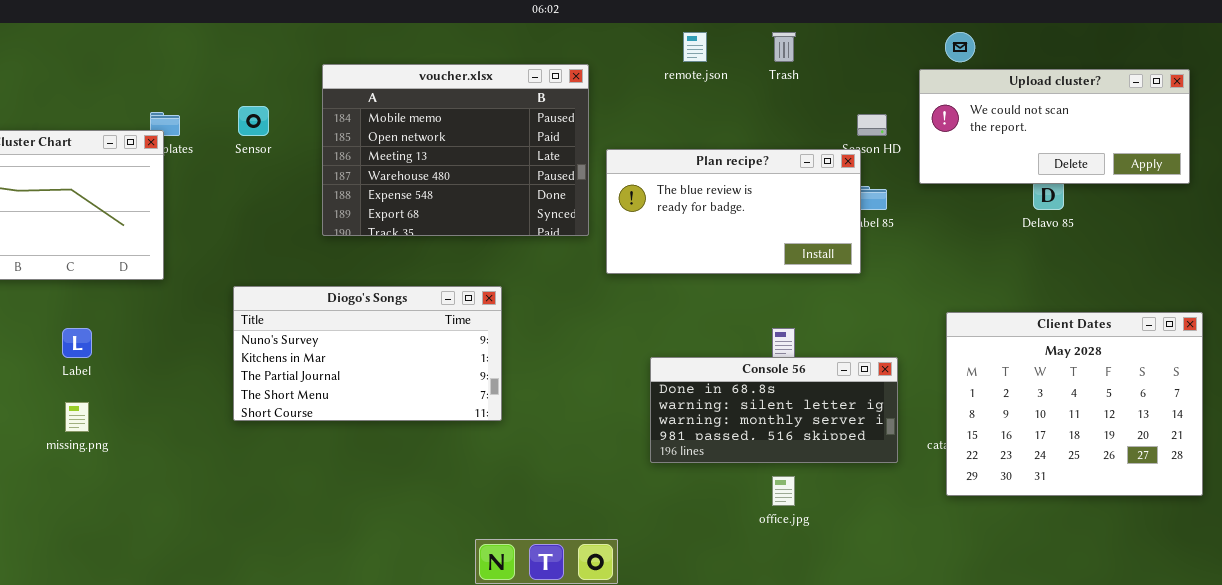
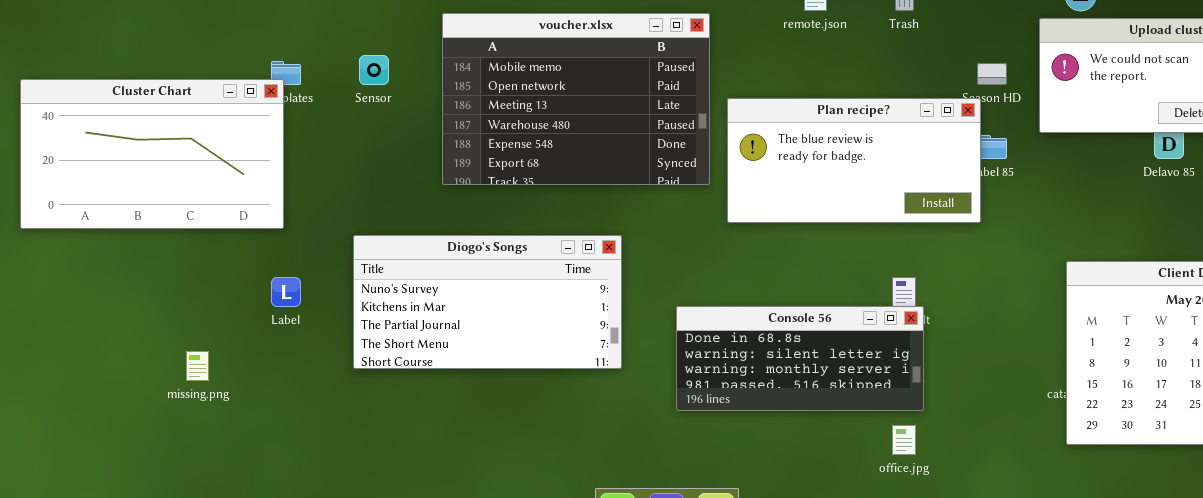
Label: [62,328,92,358] -> [271,277,301,307], moved
Console 56: [650,357,898,463] -> [676,306,924,411], moved

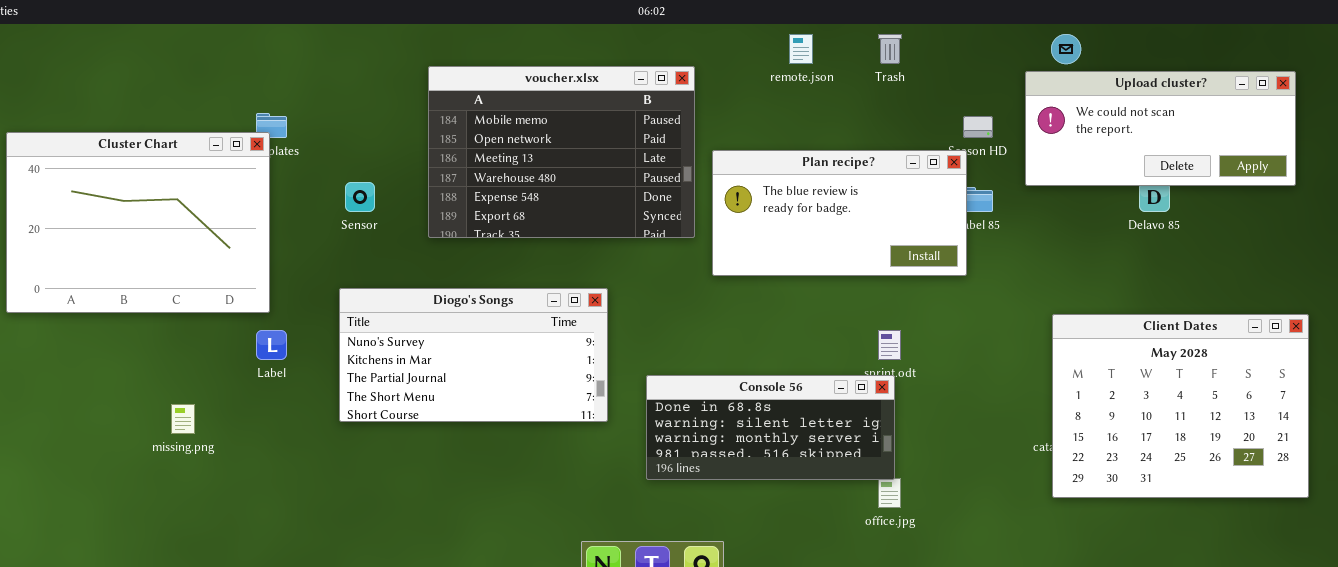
Sensor: [359,55,389,85] -> [345,182,375,212], moved
Cluster Chart: [20,79,284,229] -> [6,132,270,313], resized
Console 56: [676,306,924,411] -> [646,375,895,480], moved

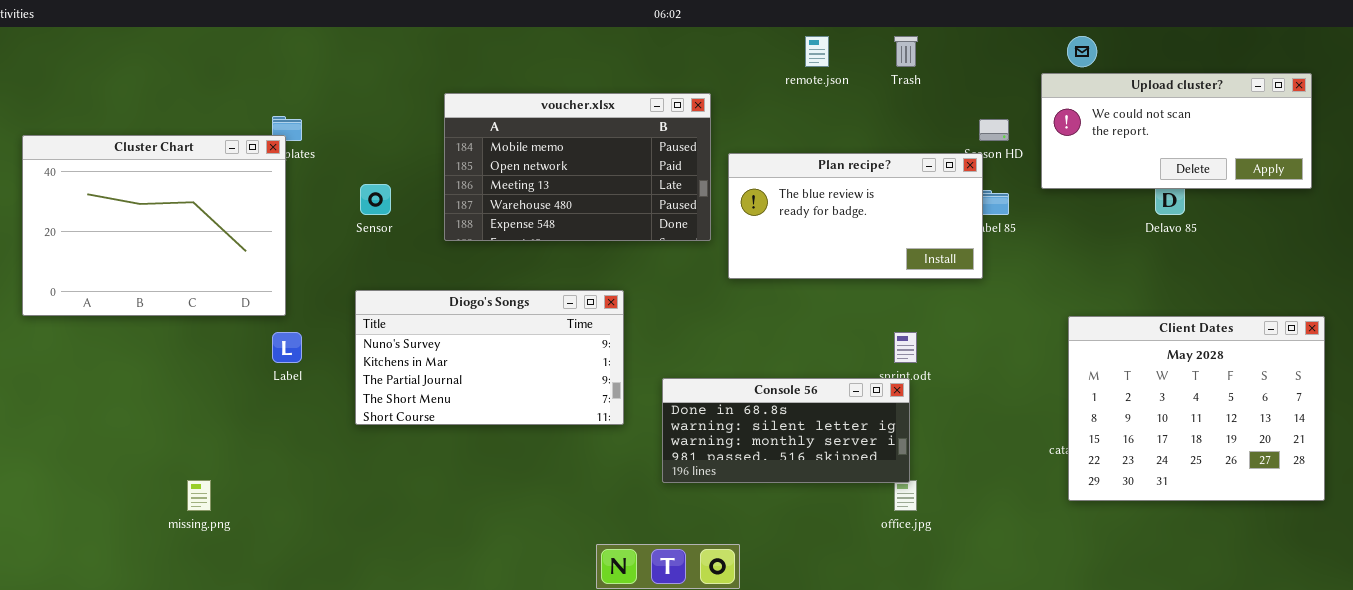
voucher.xlsx: [428,66,695,238] -> [444,93,711,241], resized
missing.png: [171,404,195,434] -> [187,480,211,511], moved

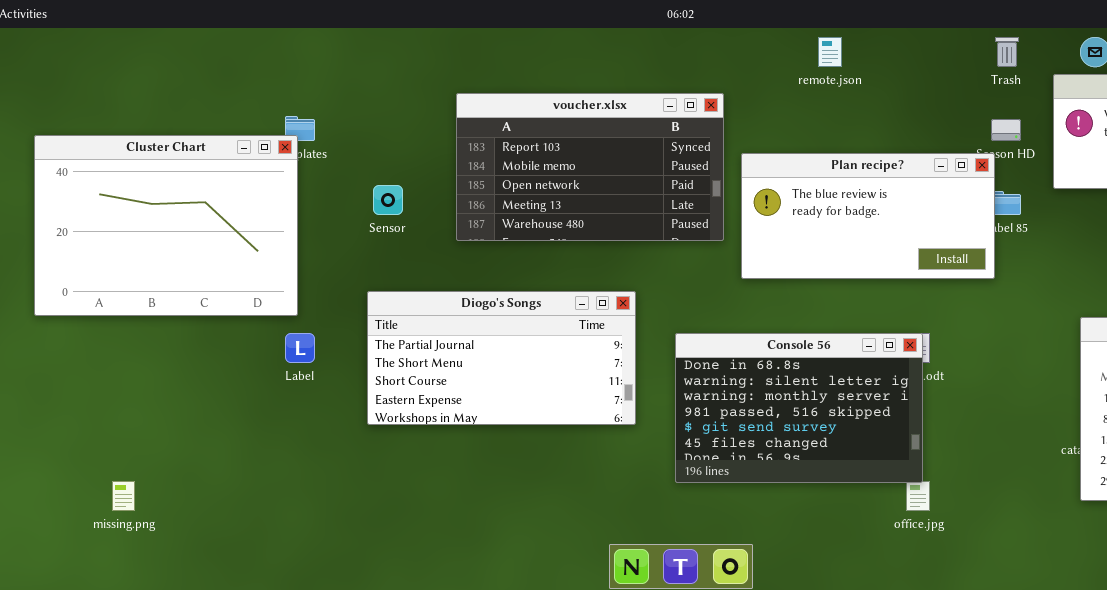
Trash: [894,36,918,67] -> [995,37,1019,67], moved
voucher.xlsx: [444,93,711,241] -> [456,93,724,241], scrolled up 1 row
Diogo's Songs: [355,290,624,425] -> [367,291,636,425], scrolled down 2 rows
Console 56: [662,378,910,483] -> [675,333,923,483], resized
missing.png: [187,480,211,511] -> [112,481,135,511], moved

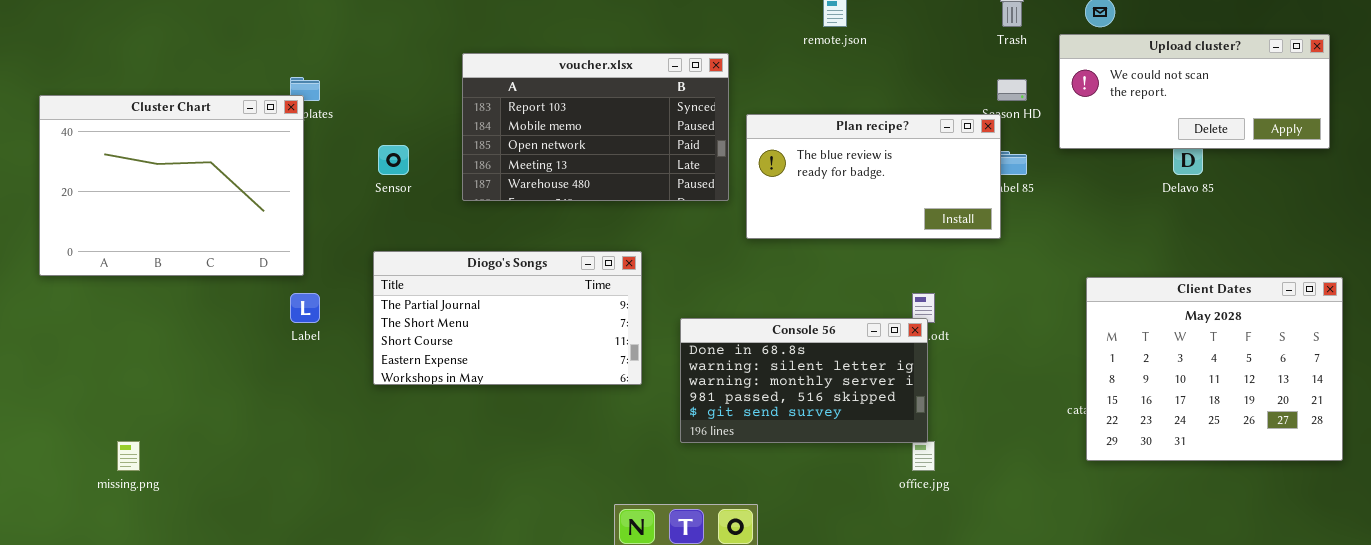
Console 56: [675,333,923,483] -> [680,318,928,443], resized

